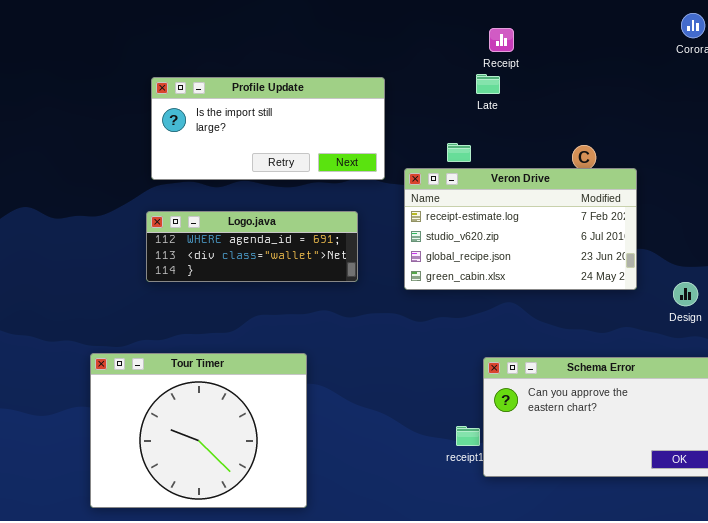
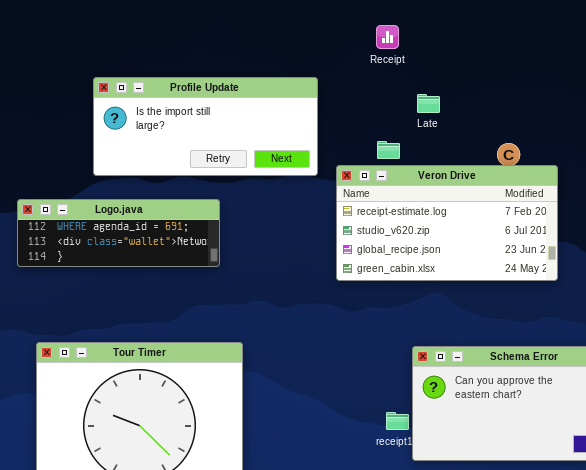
Receipt: [489,28,514,52] -> [376,25,399,49], moved
Late: [476,74,500,94] -> [417,94,440,113], moved
Logo.java: [146,211,358,282] -> [17,199,220,267], moved

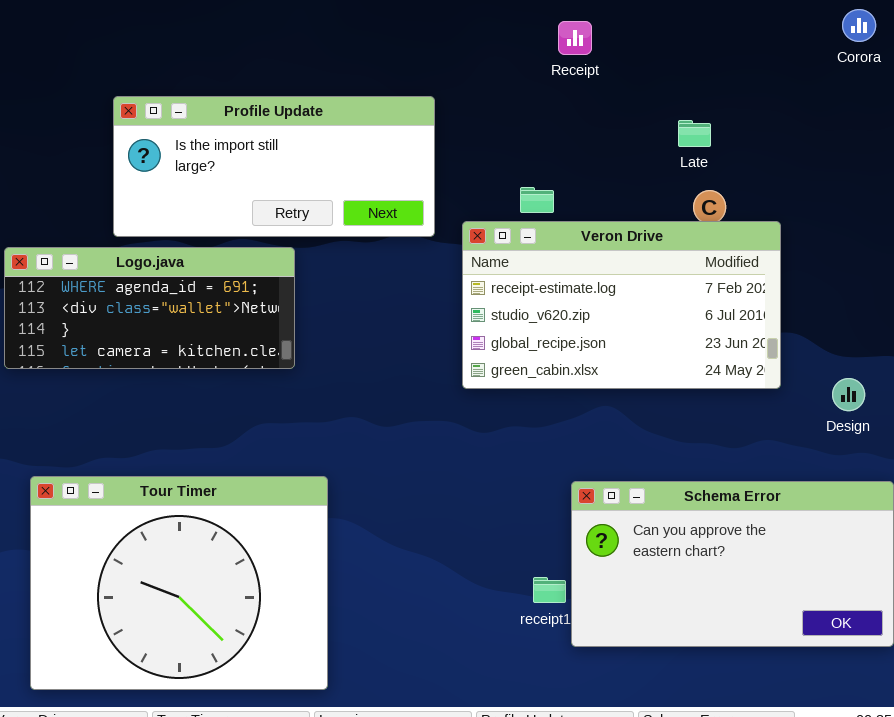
Receipt: [376,25,399,49] -> [558,21,592,55], moved
Late: [417,94,440,113] -> [678,120,711,147], moved
Logo.java: [17,199,220,267] -> [4,247,295,369], resized

